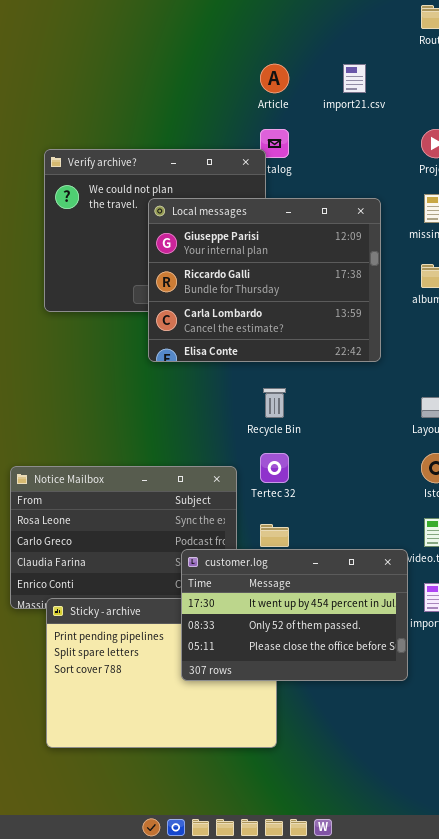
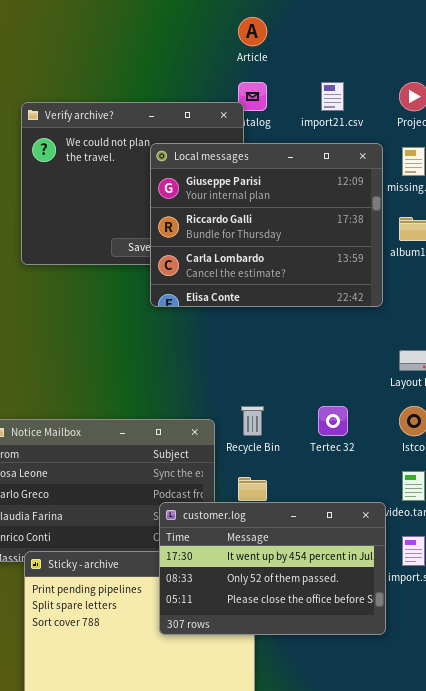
import21.csv: [343,64,366,93] -> [321,82,344,111], moved
Local messages: [148,198,381,362] -> [150,143,383,307], moved
Recycle Bin: [263,388,286,418] -> [241,406,264,436], moved
Tertec 32: [260,453,289,483] -> [318,406,348,436], moved

